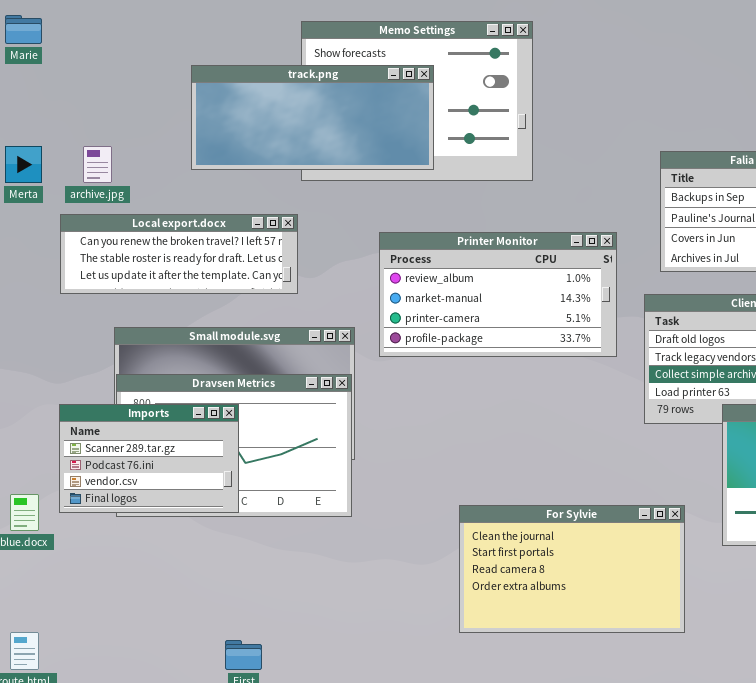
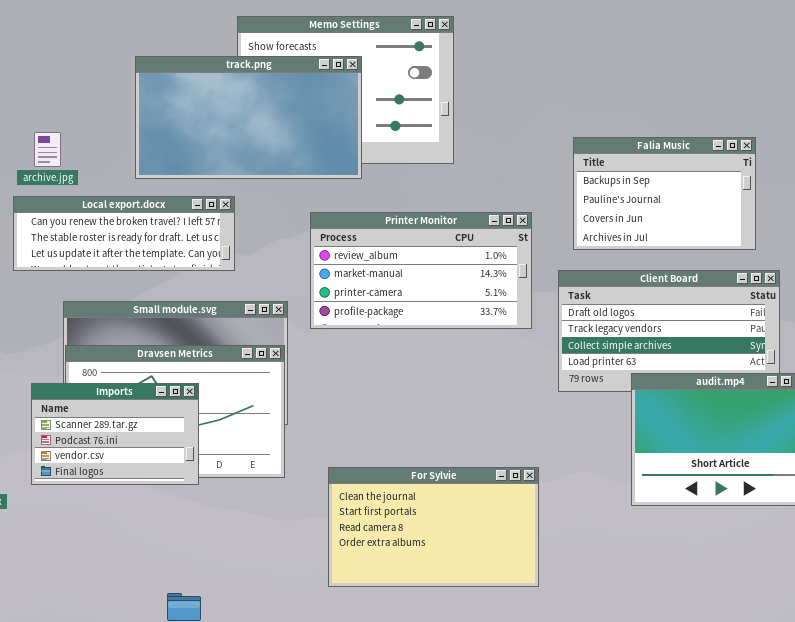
track.png: [191,65,434,170] -> [135,56,362,179], resized
Imports: [59,404,239,513] -> [31,383,199,485], moved
For Sylvie: [459,505,685,633] -> [328,467,539,587], moved

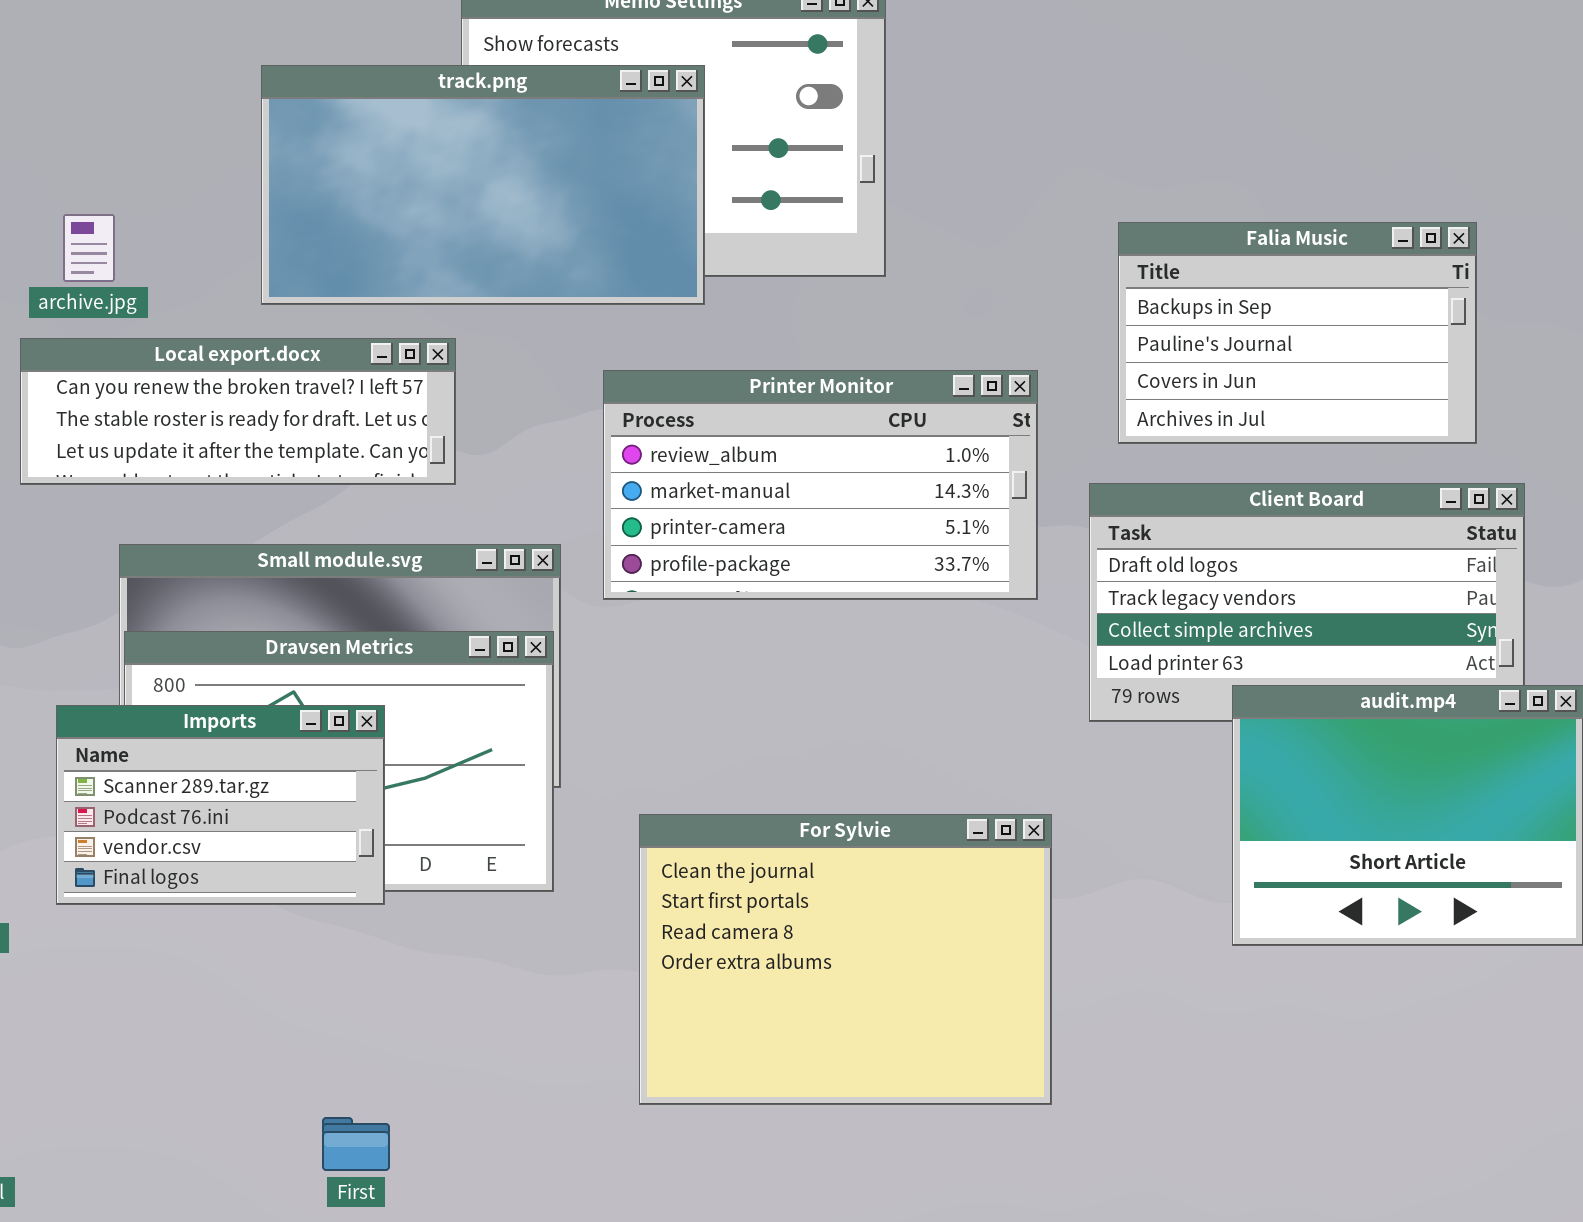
For Sylvie: [328,467,539,587] -> [639,814,1052,1105], resized

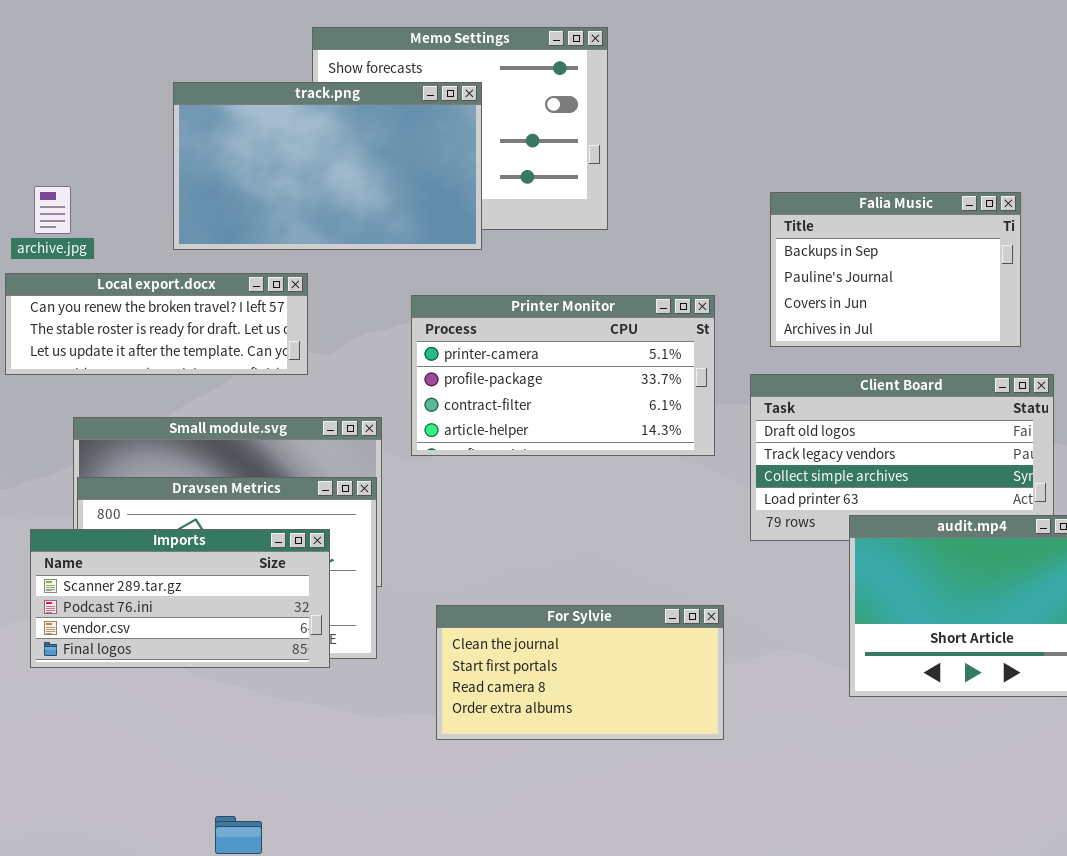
Printer Monitor: [603,370,1038,600] -> [411,295,715,456], scrolled down 2 rows
Imports: [56,705,385,905] -> [30,529,330,668], resized
For Sylvie: [639,814,1052,1105] -> [436,605,724,740], resized

